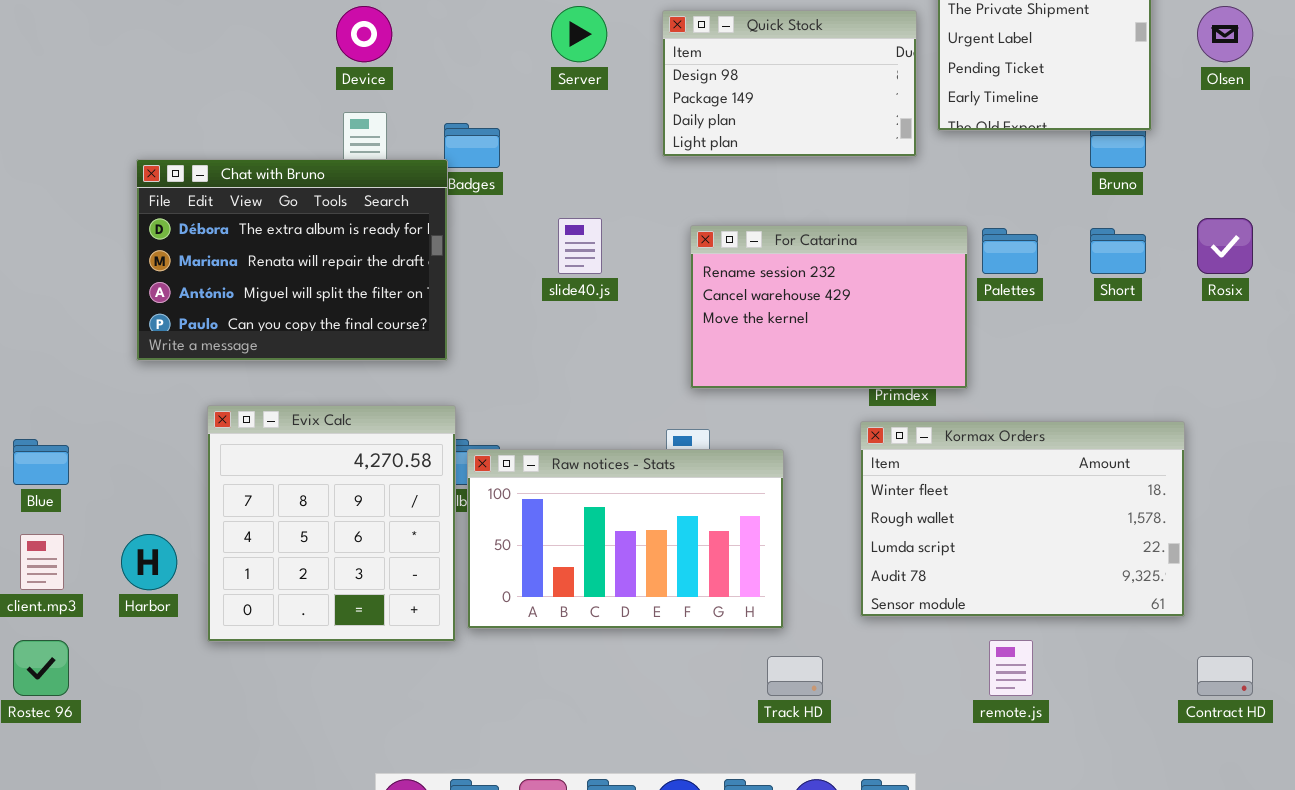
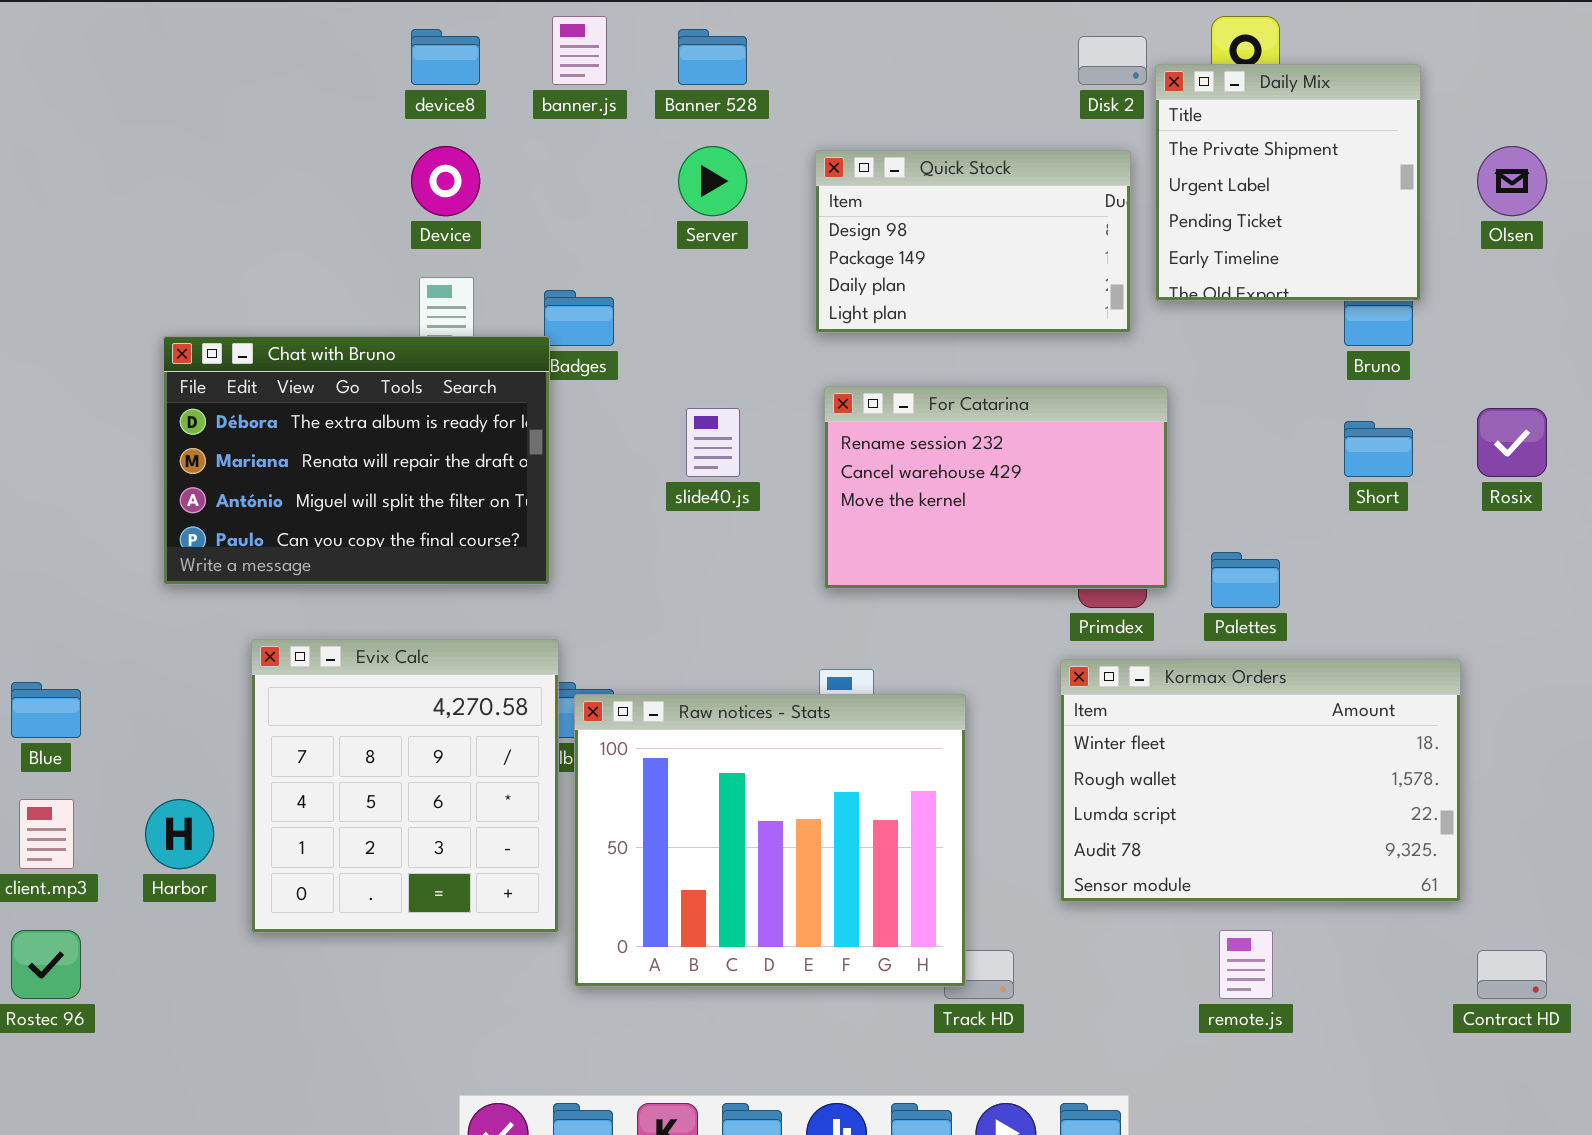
For Catarina: [690,225,968,389] -> [824,386,1168,589], moved
Palettes: [982,228,1038,274] -> [1211,552,1280,608], moved
Raw notices - Stats: [467,449,784,629] -> [574,694,966,987], resized

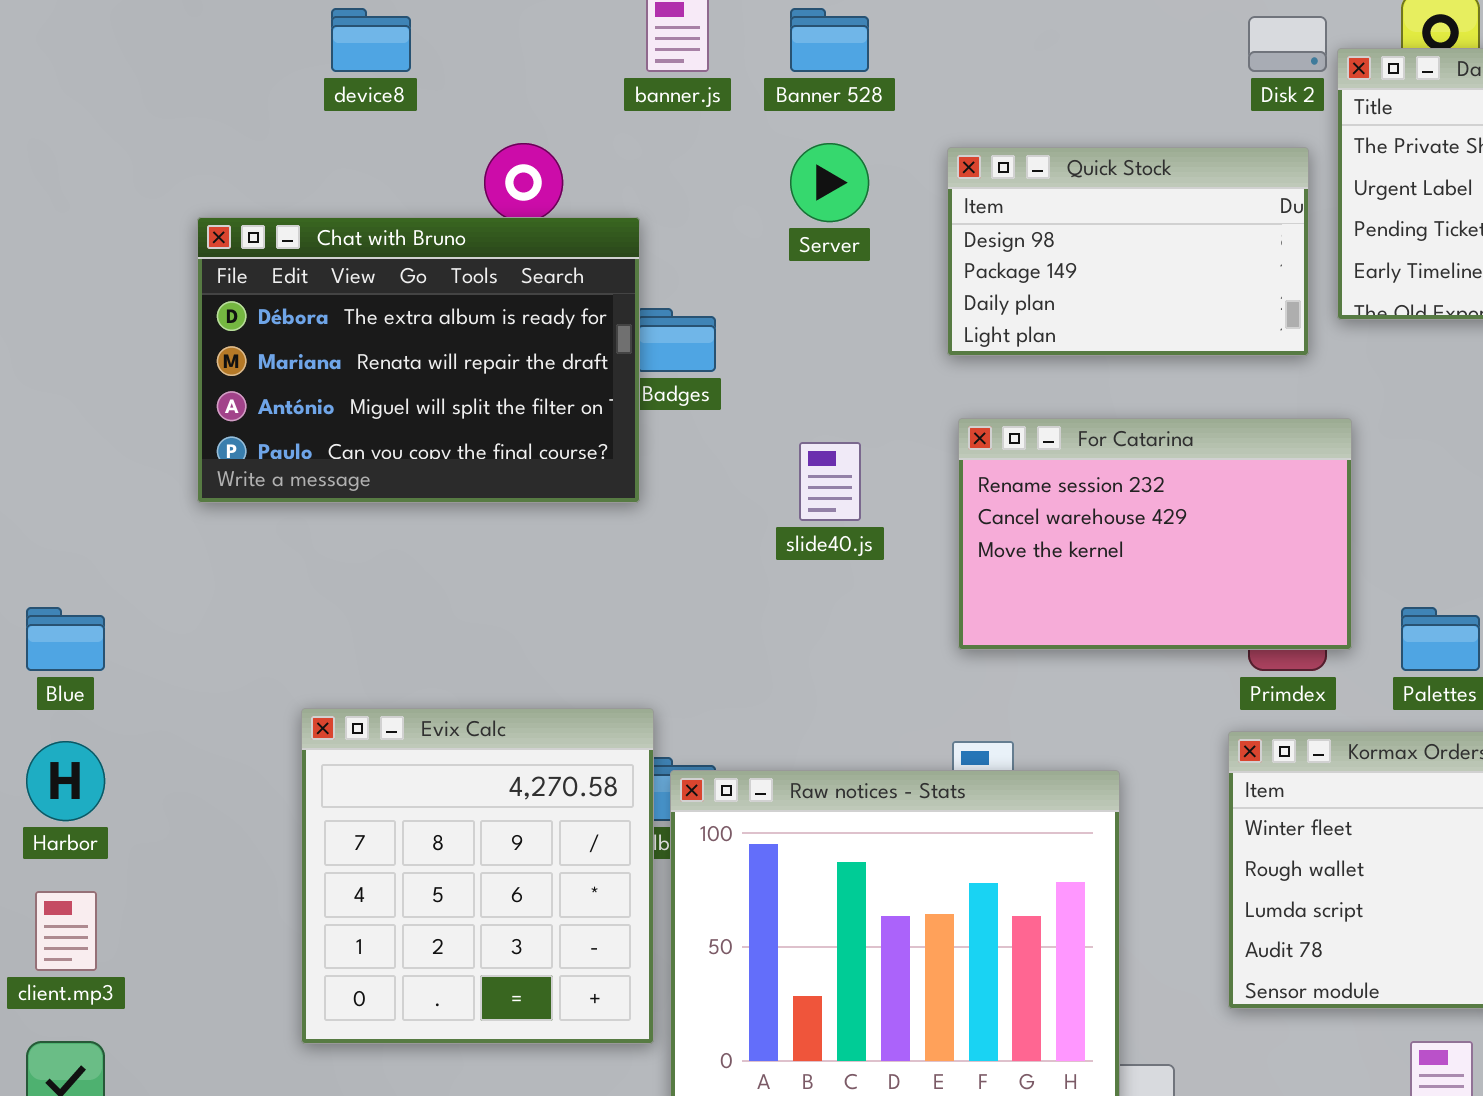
device8: [411,29,480,85] -> [331,8,411,72], moved
Chat with Bruno: [163,336,550,585] -> [197,217,640,503], moved
Blue: [11,682,81,738] -> [26,607,105,671], moved
Harbor: [145,799,214,869] -> [26,741,105,821], moved

